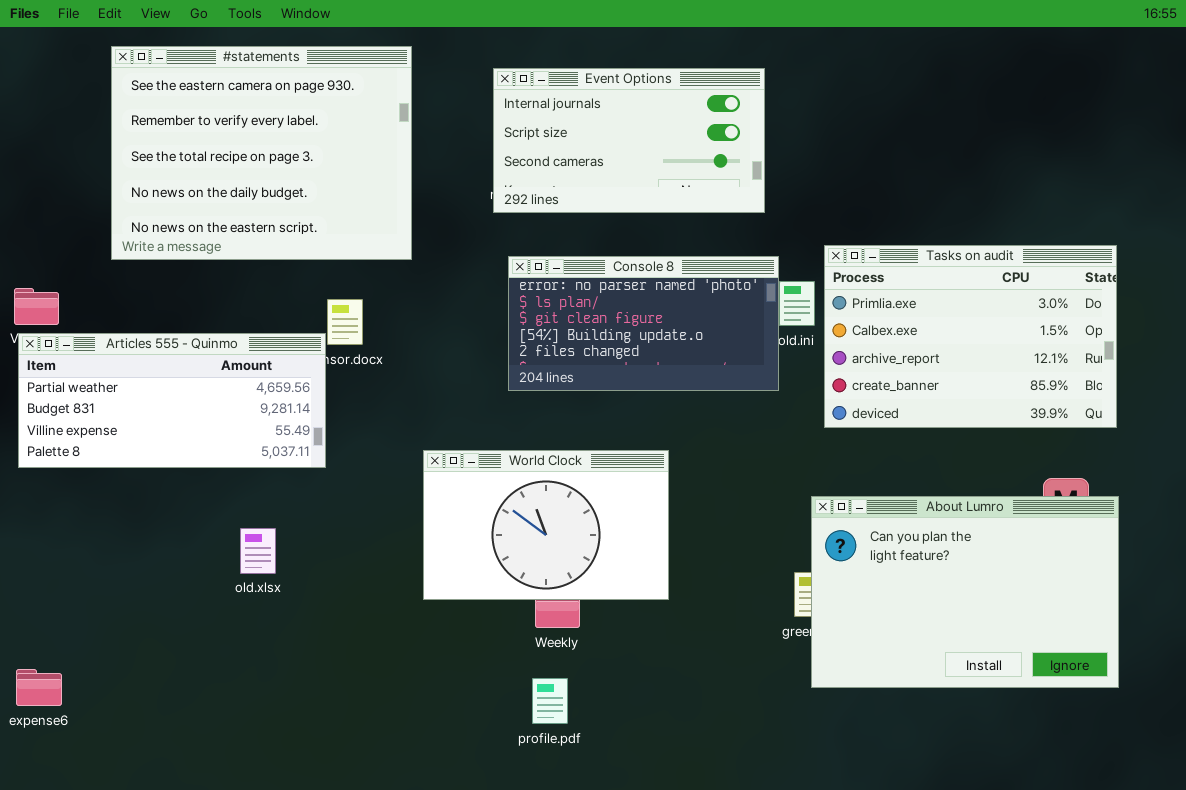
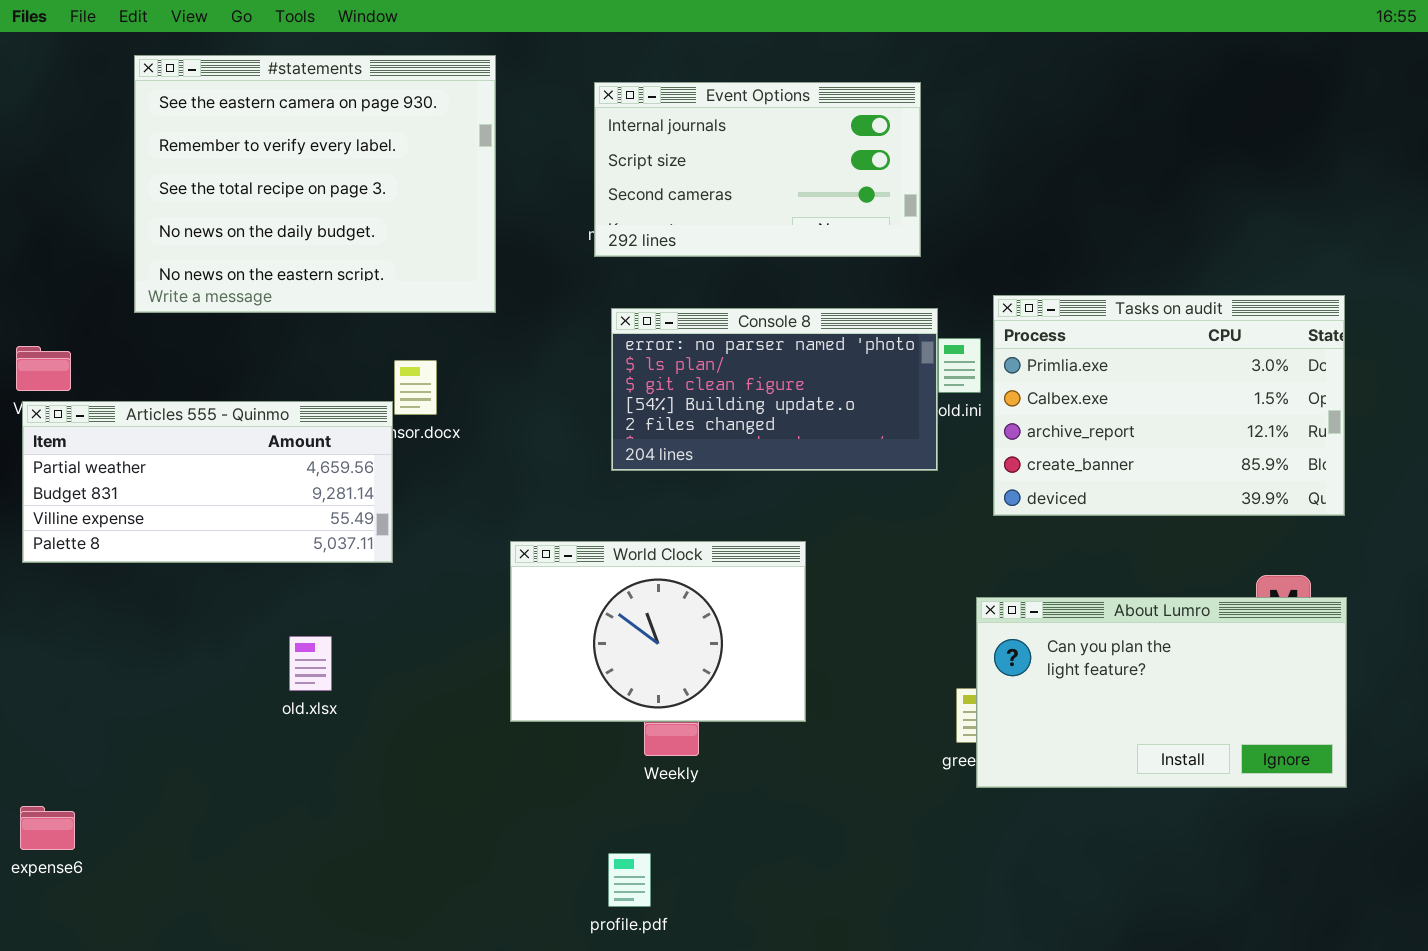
About Lumro: [811,496,1119,688] -> [976,597,1347,788], resized
profile.pdf: [532,678,568,724] -> [608,853,651,907], moved

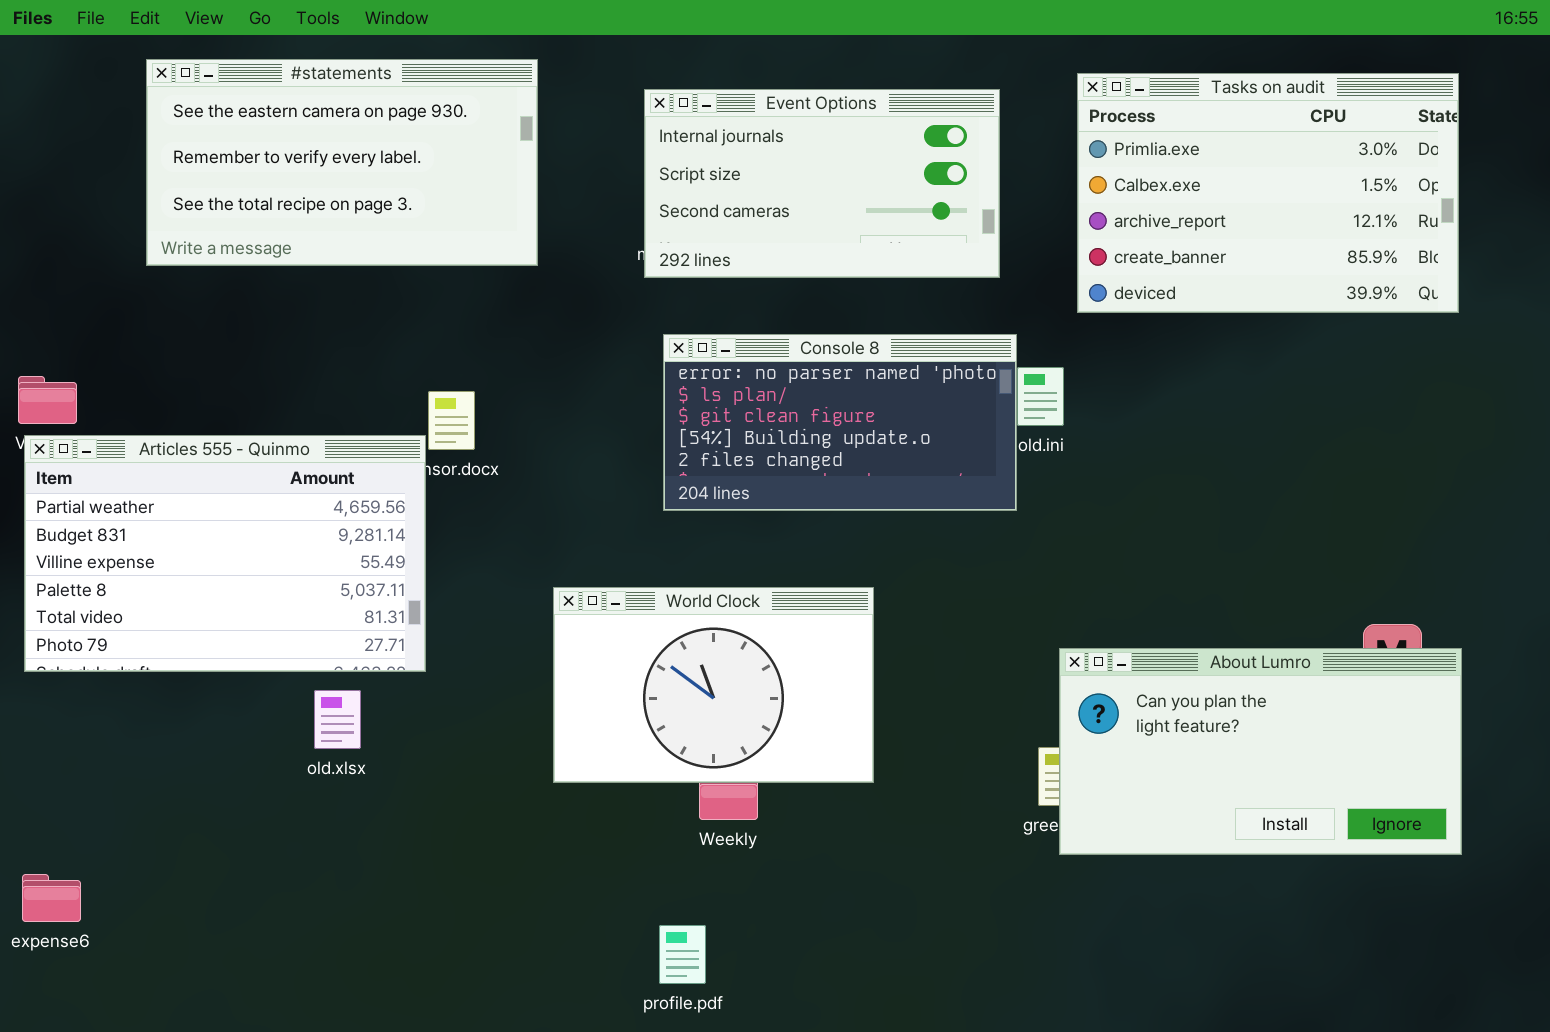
#statements: [134,55,496,313] -> [146,59,538,266], resized
Tasks on audit: [993,295,1345,516] -> [1077,73,1459,313], moved
Articles 555 - Quinmo: [22,401,393,563] -> [24,435,426,672], resized

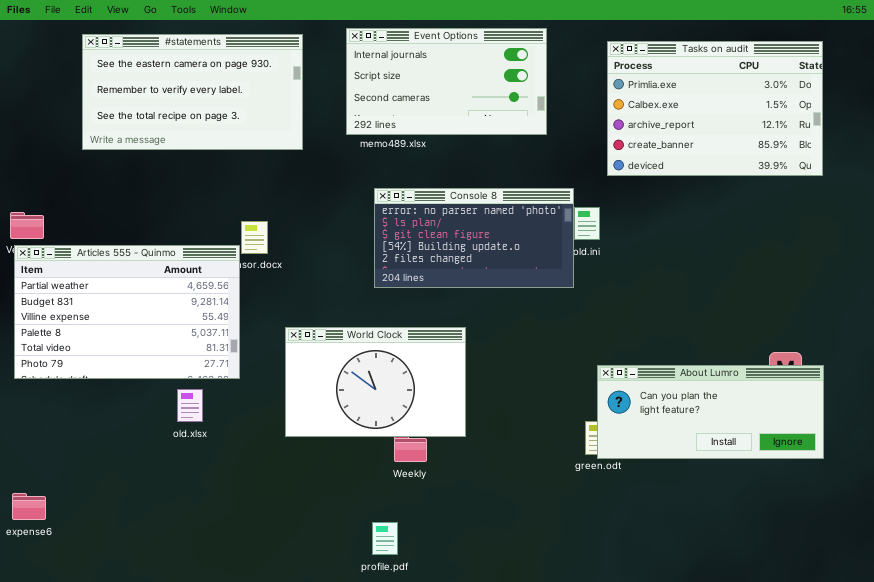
Event Options: [644,89,1000,278] -> [346,28,547,135], moved
World Clock: [553,587,874,783] -> [285,327,466,437], moved
About Lumro: [1059,648,1462,855] -> [597,365,824,459], resized

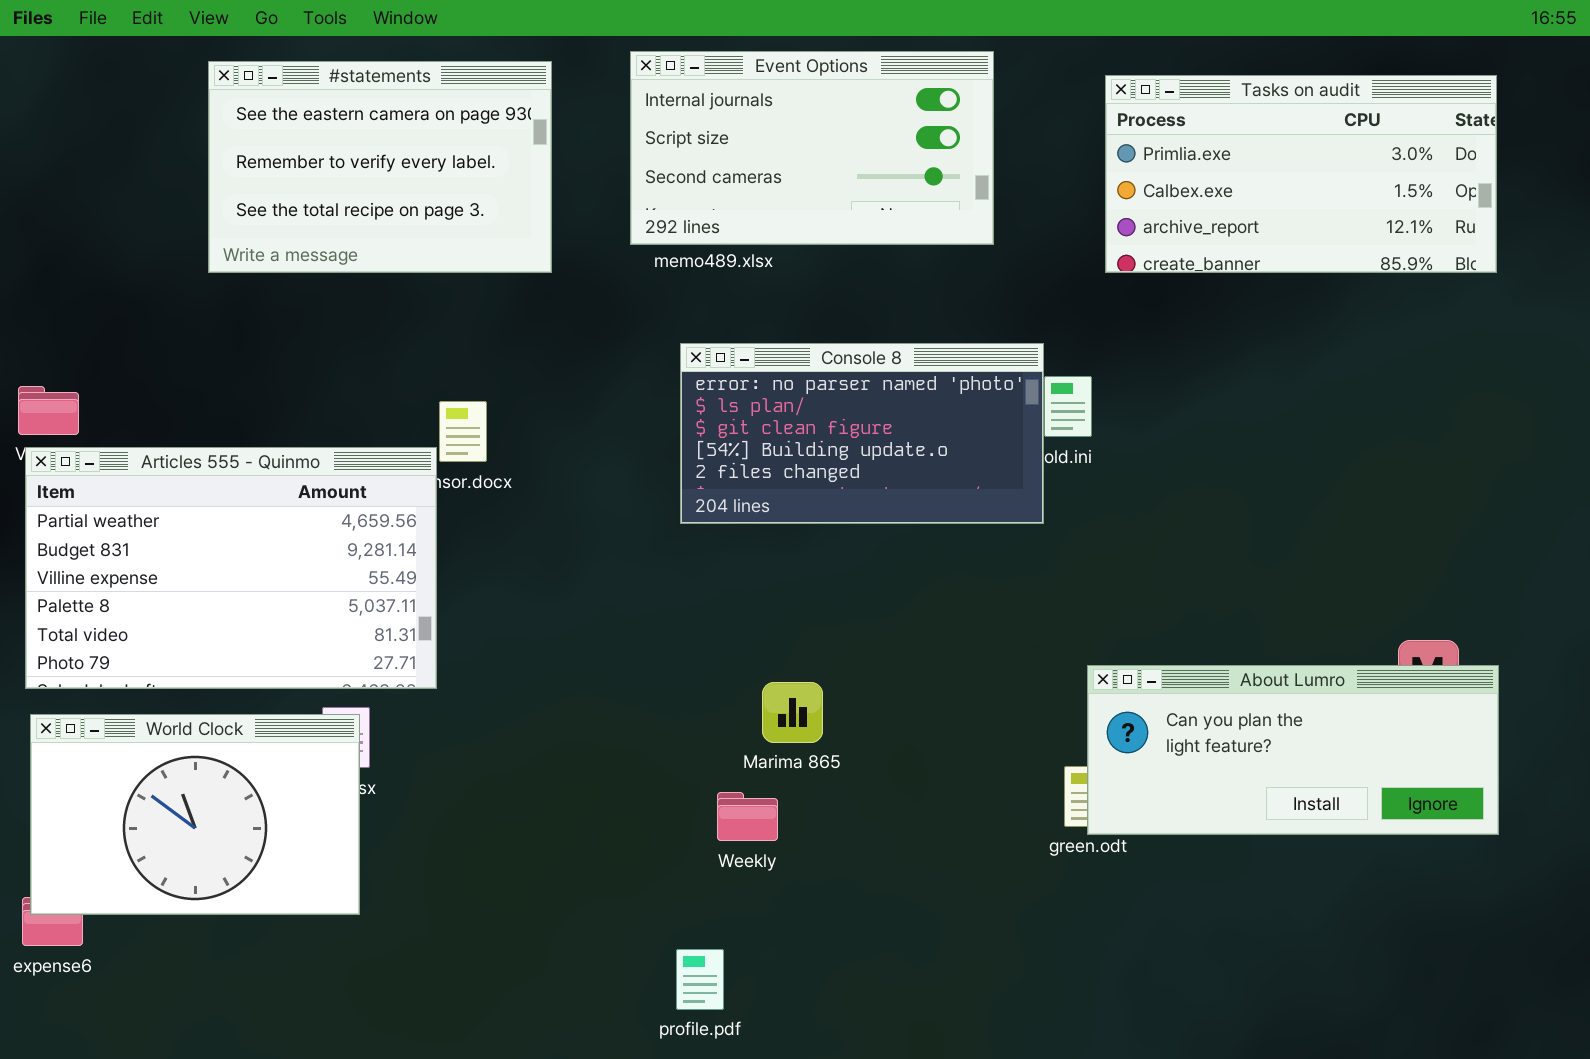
#statements: [82,34,303,150] -> [208,61,552,273], resized
Tasks on audit: [607,41,823,176] -> [1105,75,1497,273], resized
World Clock: [285,327,466,437] -> [30,714,360,915], moved

